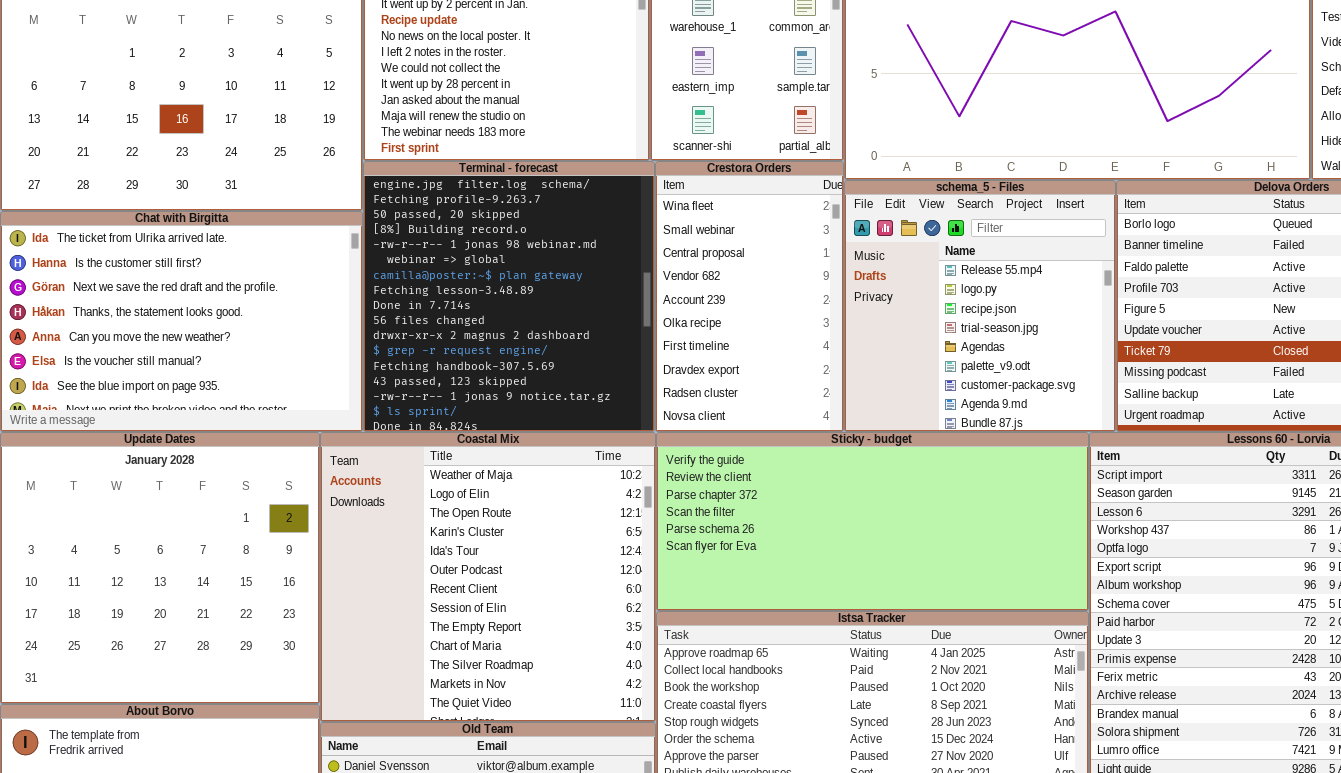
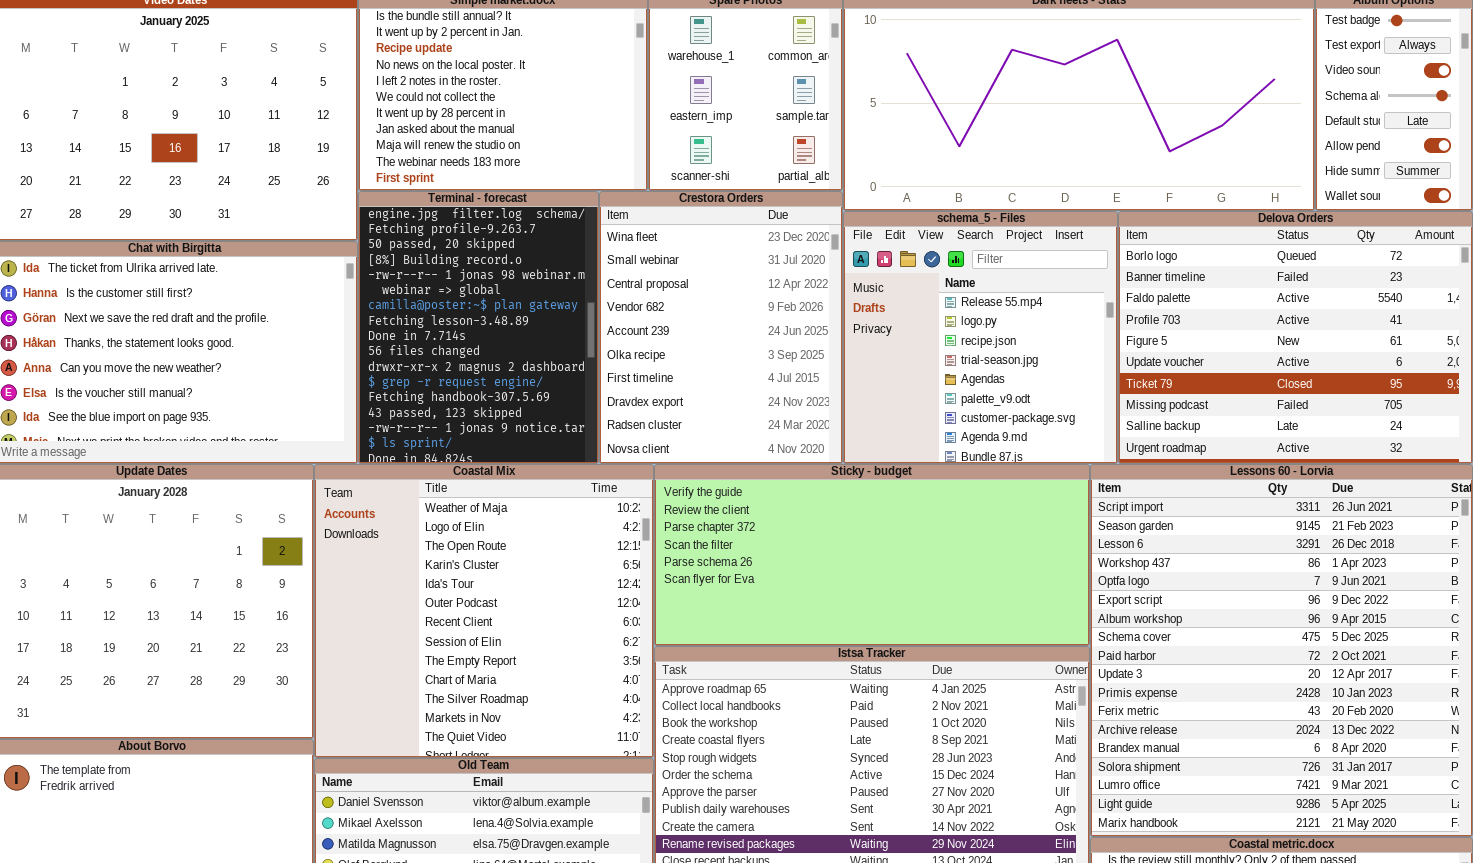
Terminal - forecast: [363,161,655,432] -> [358,191,599,464], resized
Crestora Orders: [655,161,844,432] -> [599,191,843,464], resized

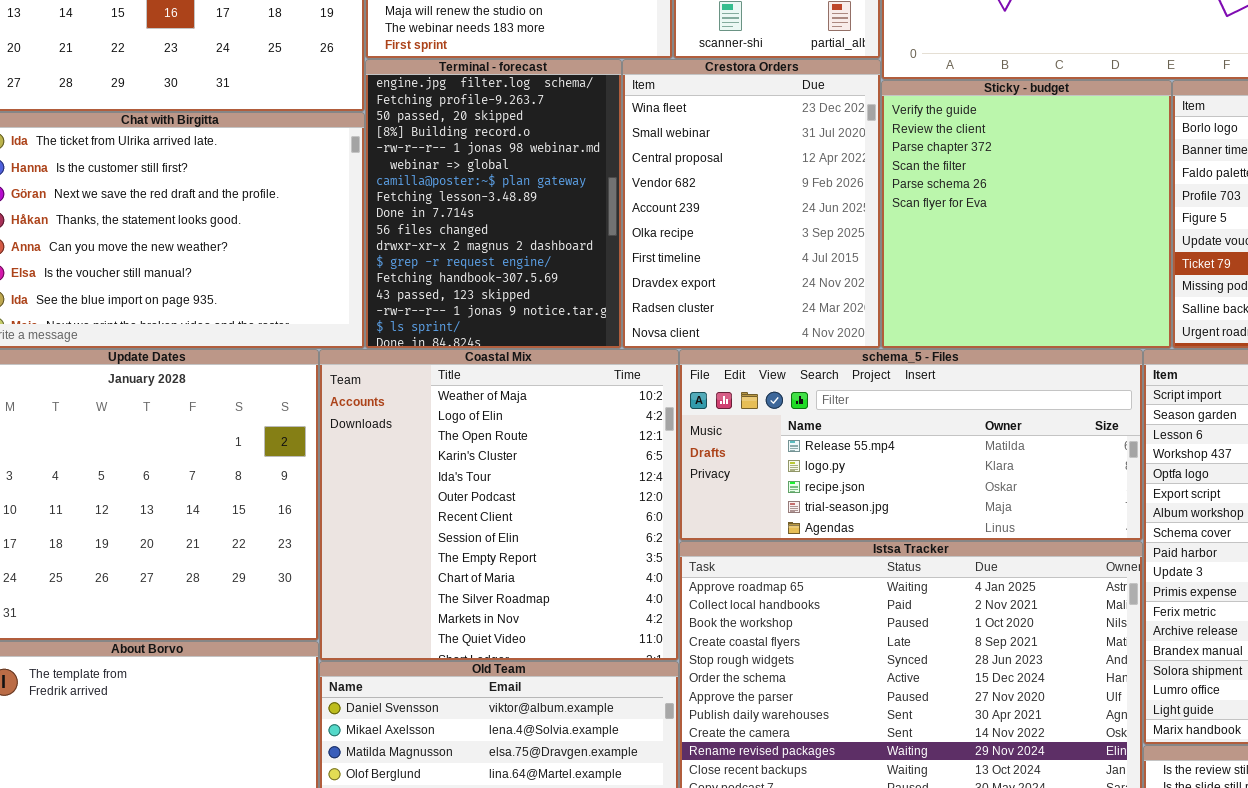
schema_5 - Files: [843,211,1118,464] -> [679,349,1143,541], moved, resized
Sticky - budget: [654,464,1090,646] -> [881,80,1172,349], moved, resized

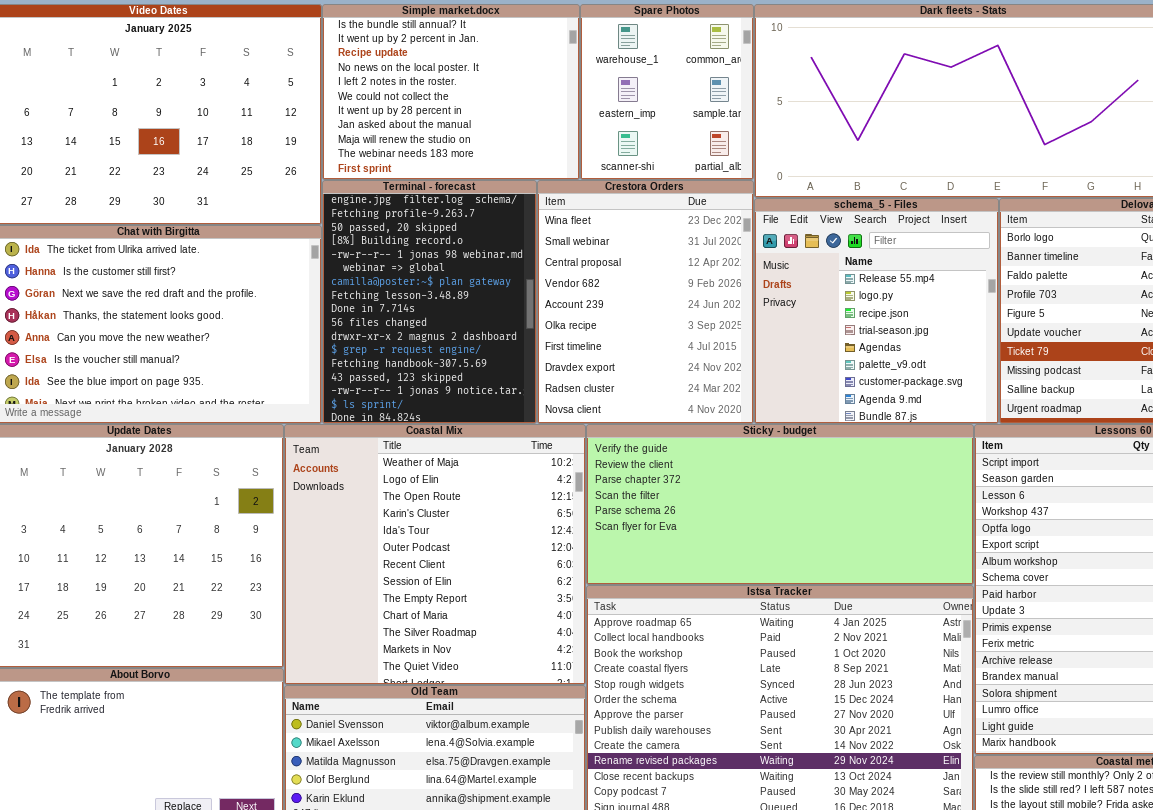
Sticky - budget: [881,80,1172,349] -> [586,424,974,585], moved, resized
schema_5 - Files: [679,349,1143,541] -> [754,198,999,424], moved, resized

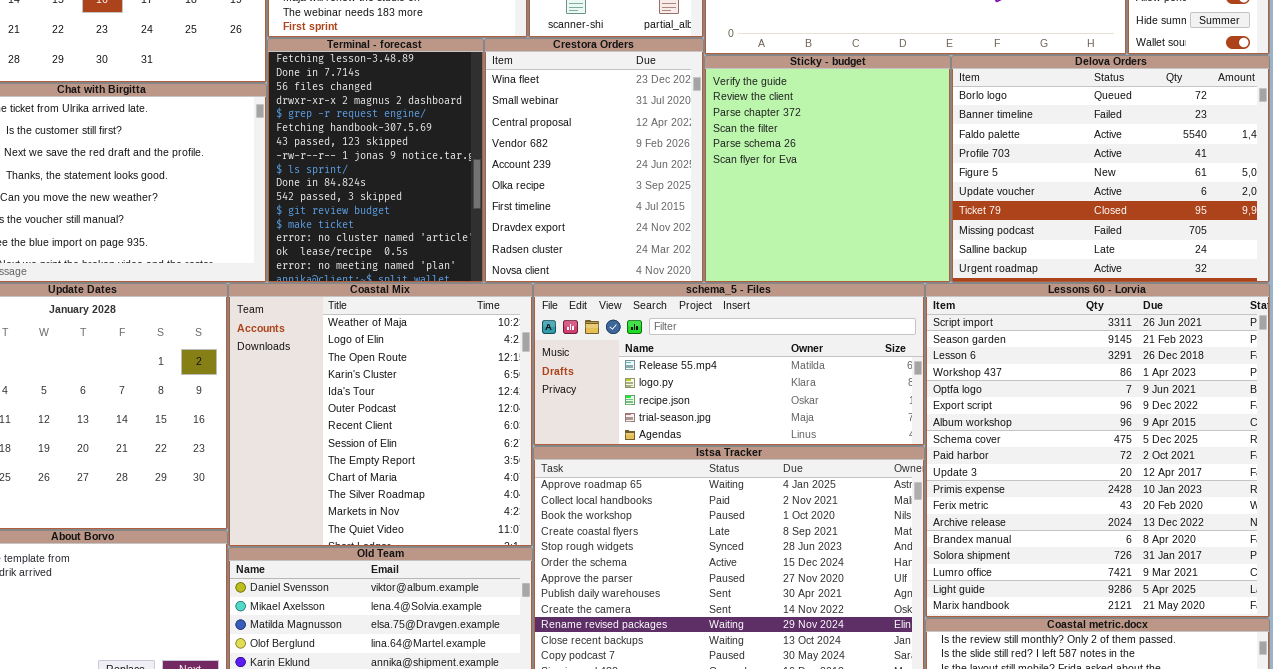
Terminal - forecast: [322,180,537,424] -> [267,38,484,283], scrolled down 7 rows
schema_5 - Files: [754,198,999,424] -> [533,283,925,446], moved, resized
Sticky - budget: [586,424,974,585] -> [704,55,951,283], moved, resized

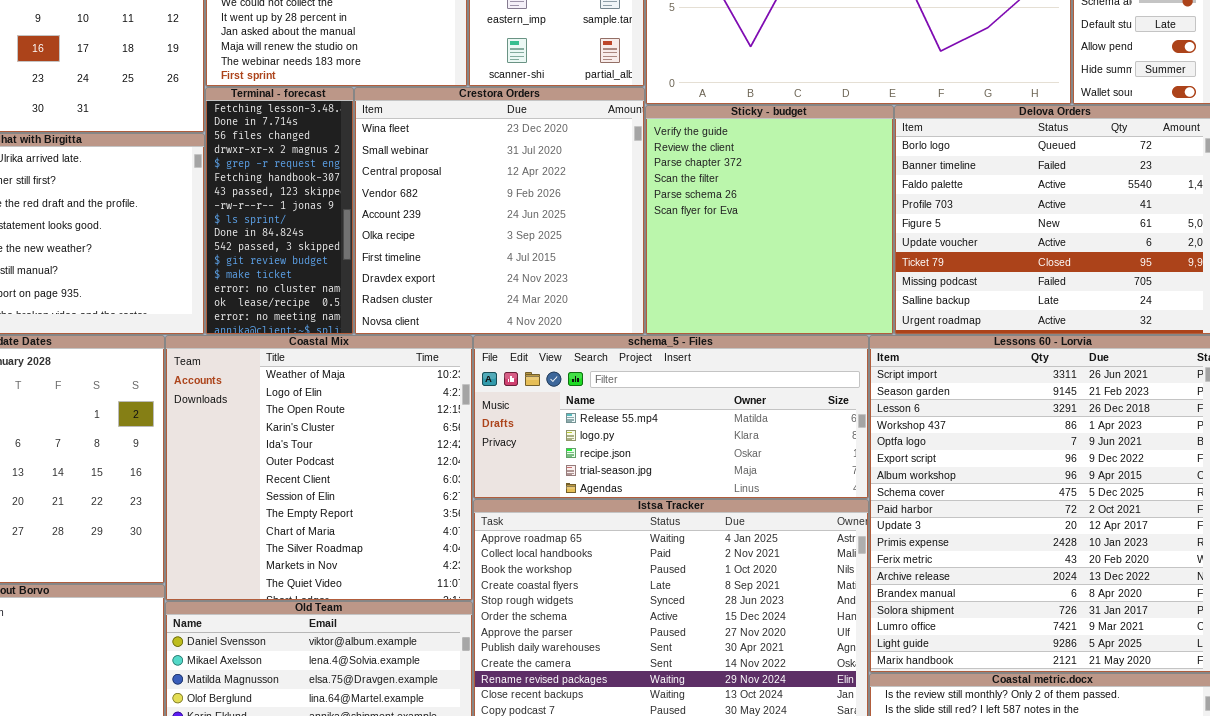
Terminal - forecast: [267,38,484,283] -> [205,87,354,335], resized
Crestora Orders: [484,38,704,283] -> [354,87,645,335], resized

